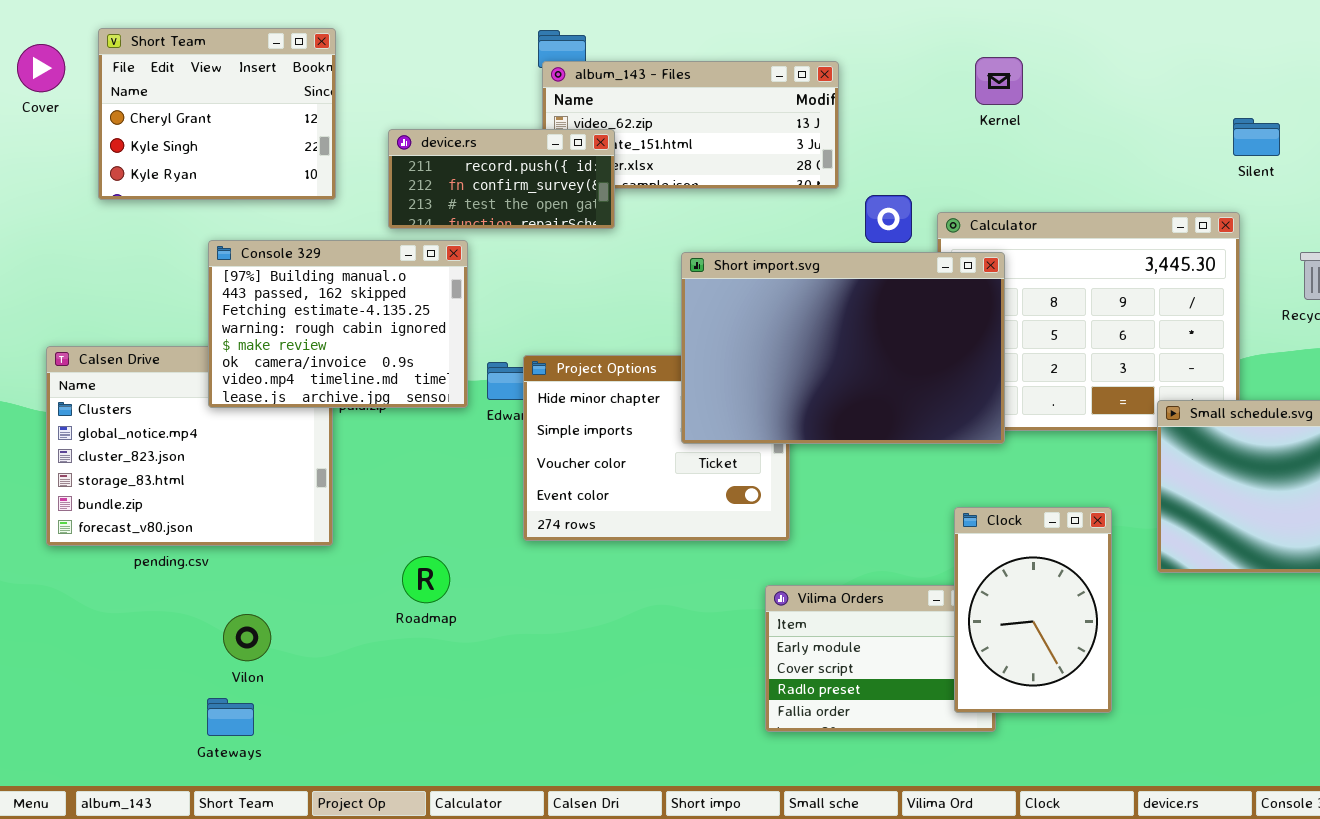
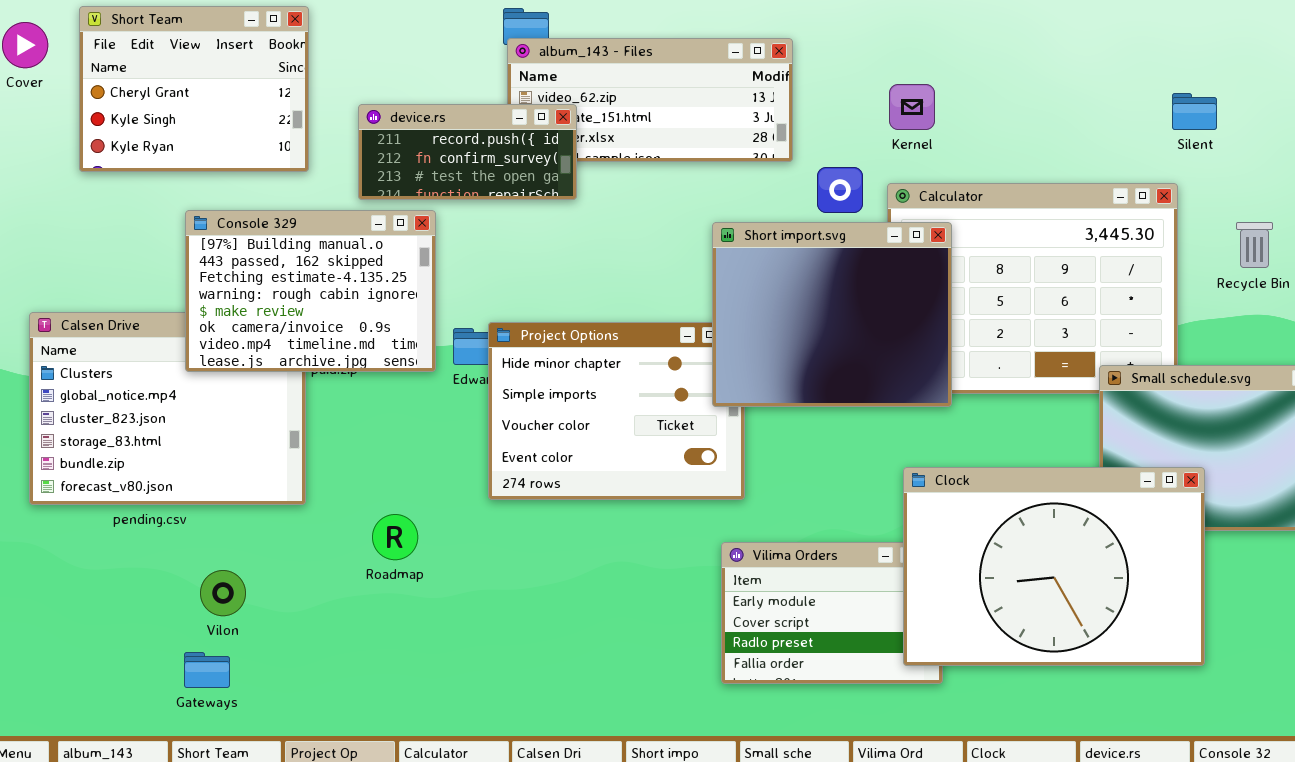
Kernel: [975,57,1023,105] -> [889,84,935,130], moved
Short import.svg: [681,252,1005,444] -> [712,222,952,407], resized
Clock: [954,507,1112,713] -> [903,467,1205,666], resized

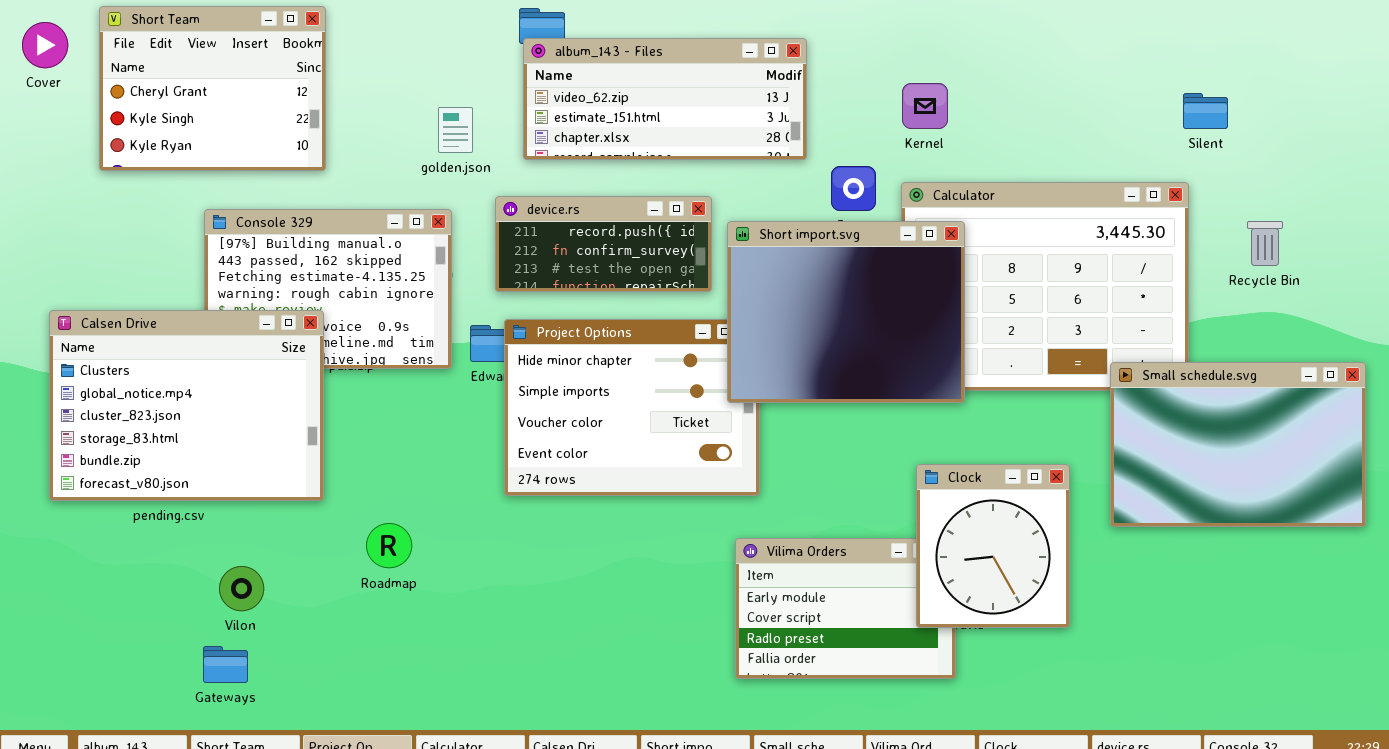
device.rs: [358,104,577,200] -> [495,196,712,292], moved
Calsen Drive: [29,312,306,505] -> [49,310,324,501], raised
Clock: [903,467,1205,666] -> [916,464,1070,628], resized
Roadmap: [372,514,418,560] -> [366,523,412,568], moved

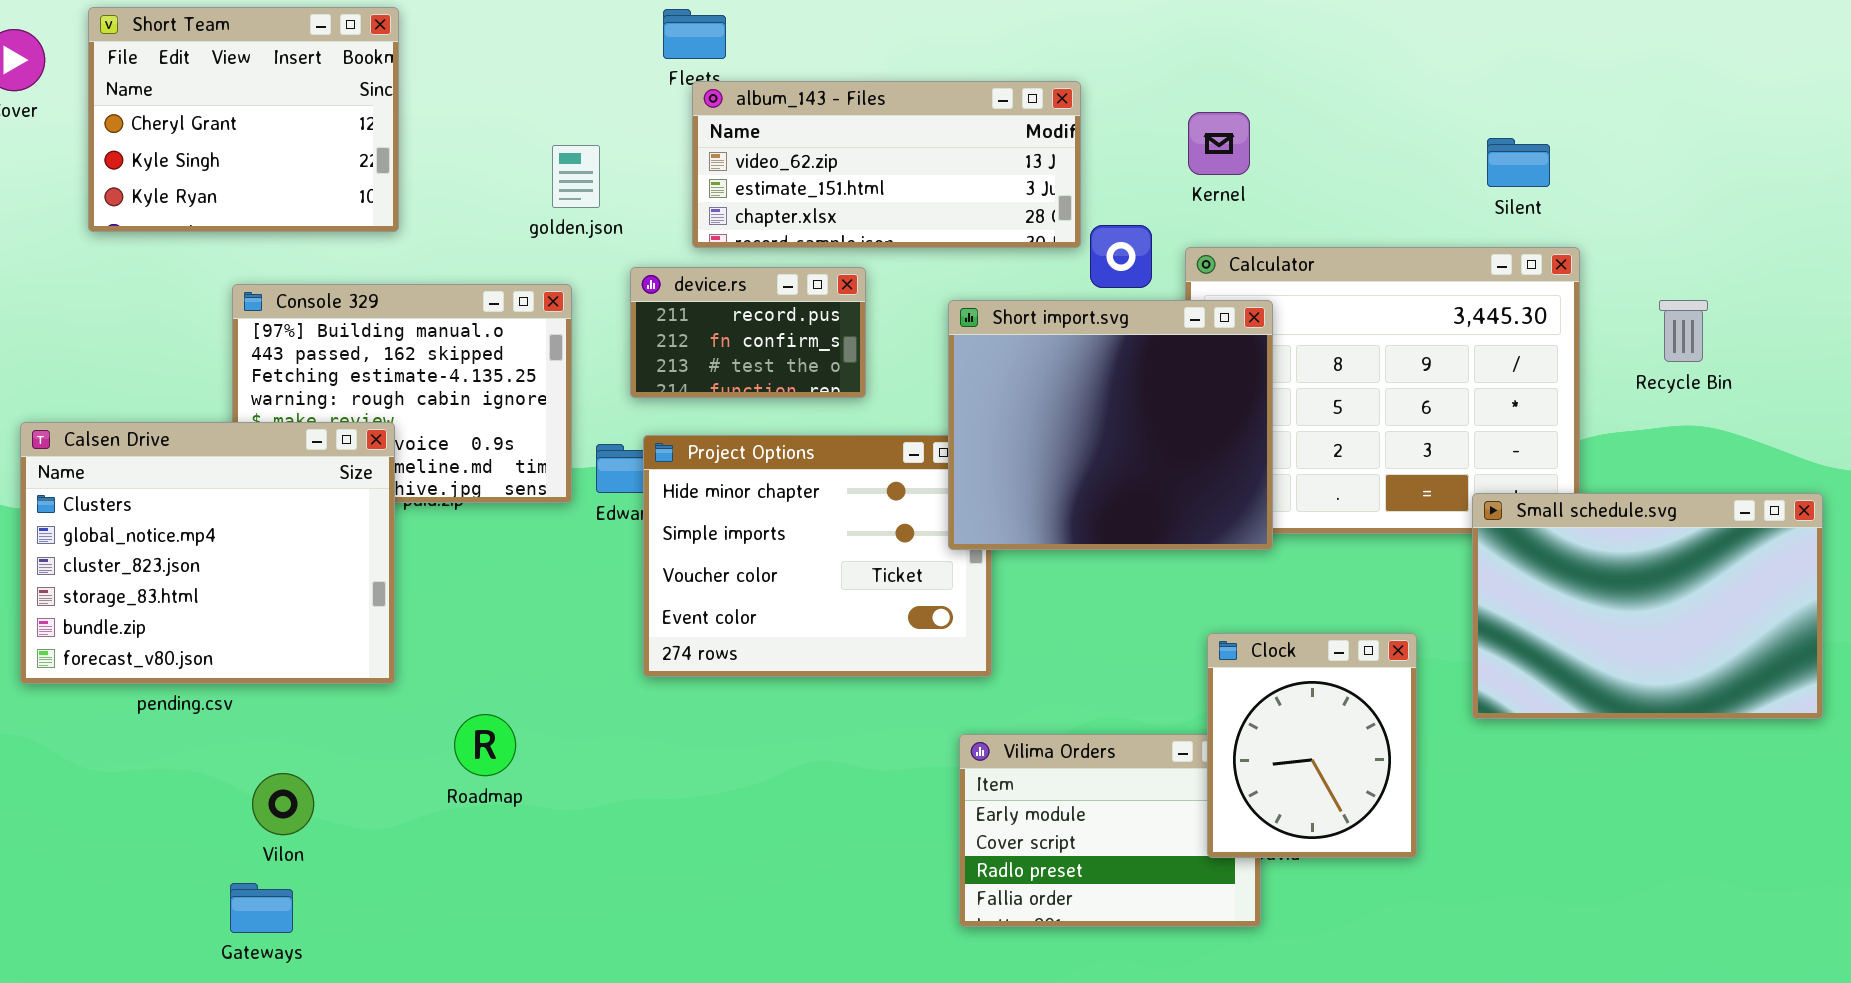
album_143 - Files: [523,38,807,160] -> [692,81,1081,248], moved
Silent: [1183,93,1228,129] -> [1487,138,1550,187], moved
device.rs: [495,196,712,292] -> [630,267,866,398], resized

